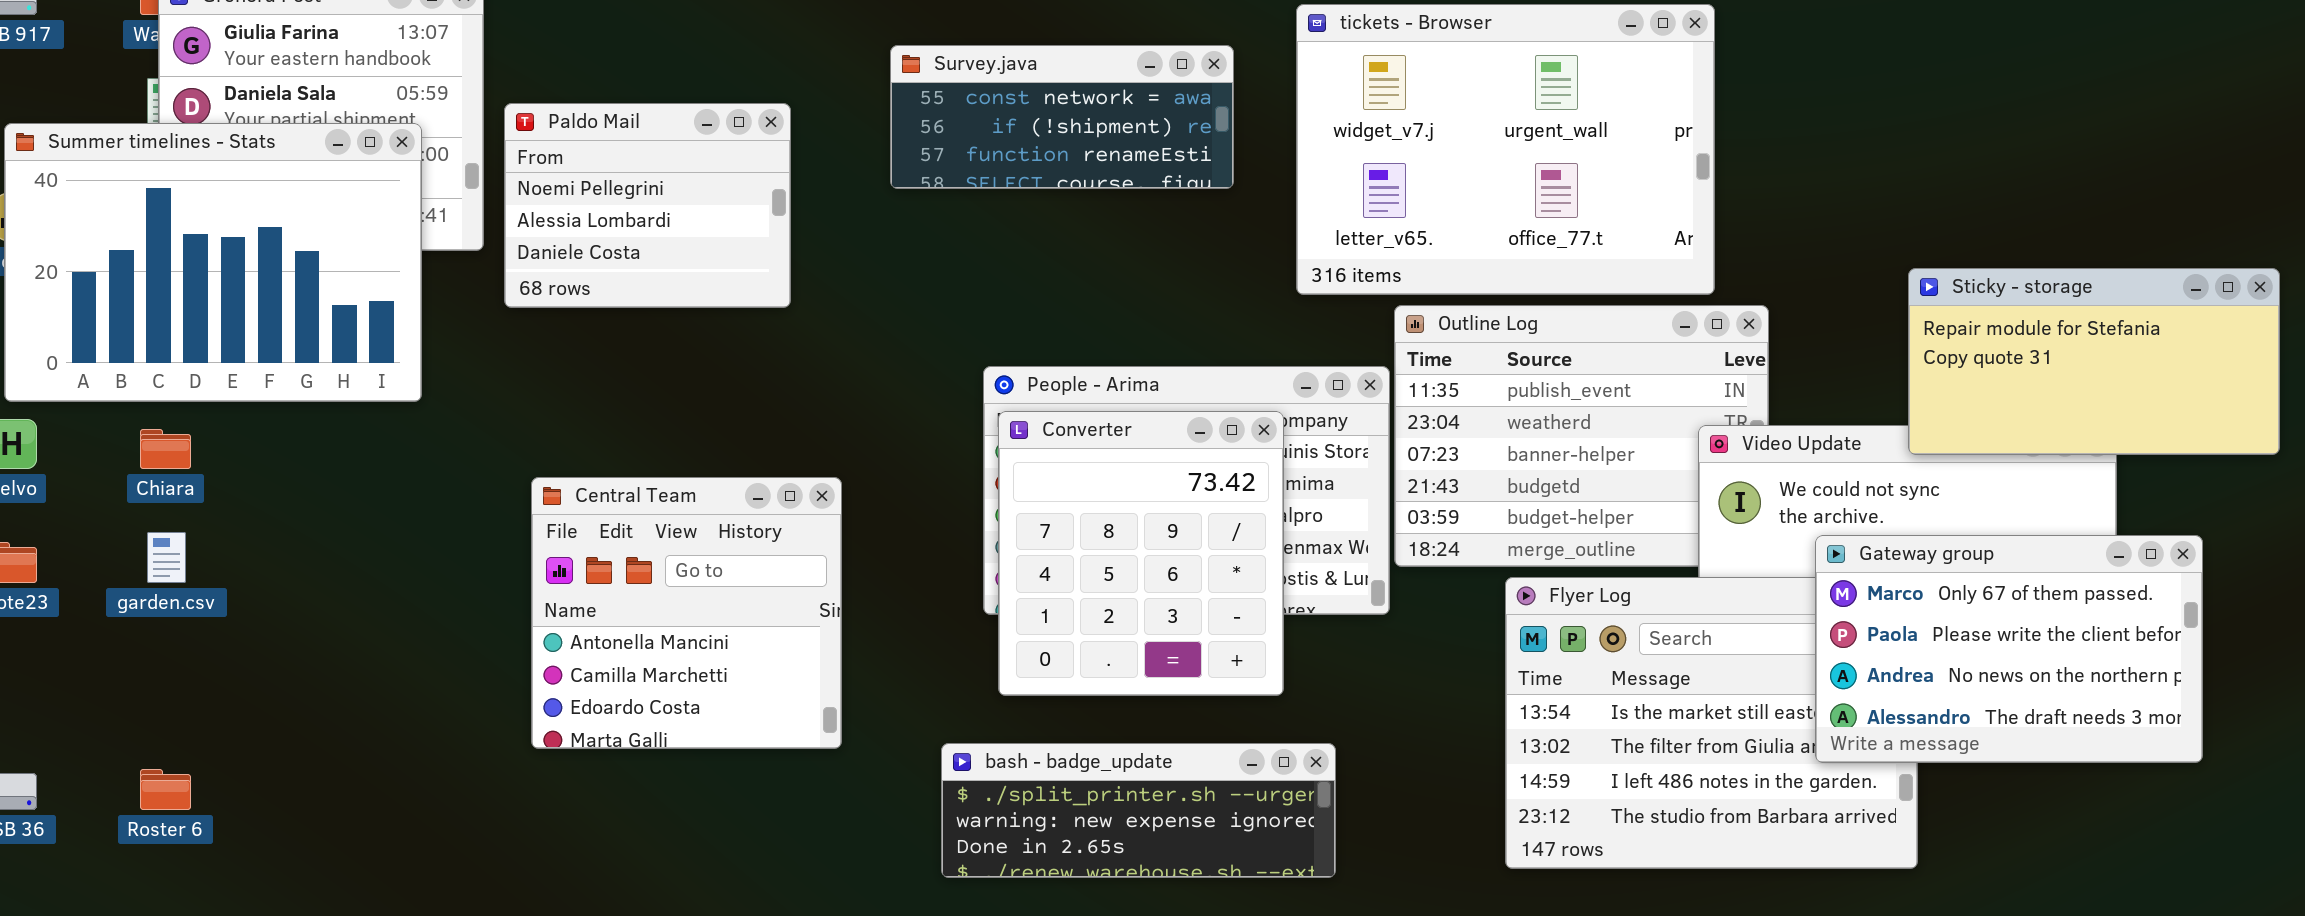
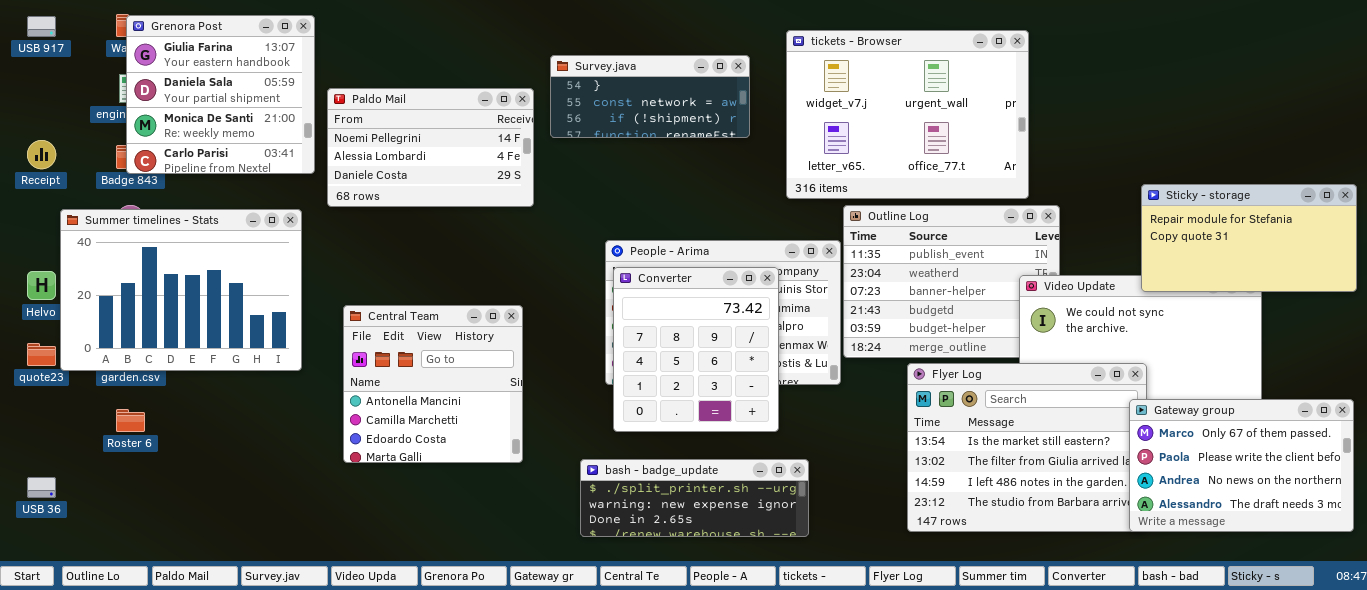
Survey.java: [890,45,1234,189] -> [550,55,750,138], scrolled up 1 row
Paldo Mail: [504,103,791,308] -> [327,88,534,207], resized
Summer timelines - Stats: [4,123,422,402] -> [60,209,302,371], moved
Gateway group: [1815,535,2203,763] -> [1129,399,1354,532], moved
Roster 6: [140,769,191,810] -> [116,409,145,432], moved

